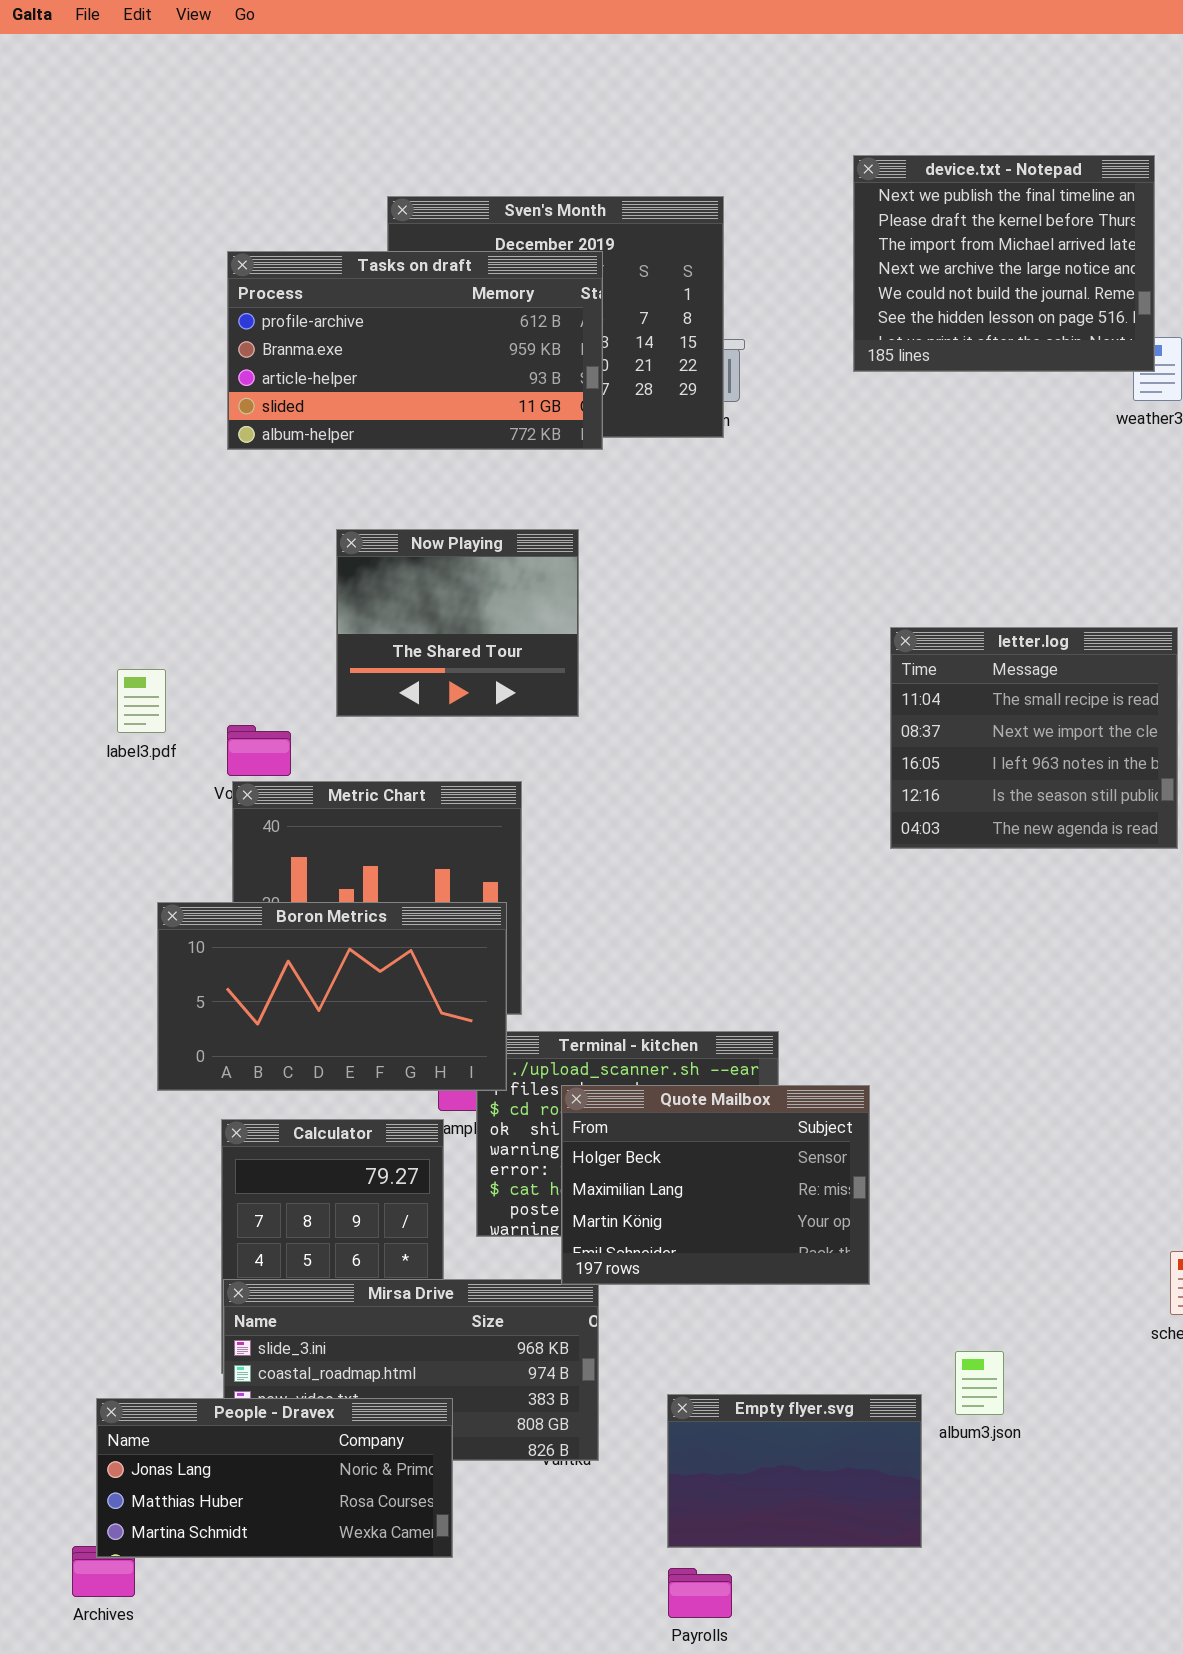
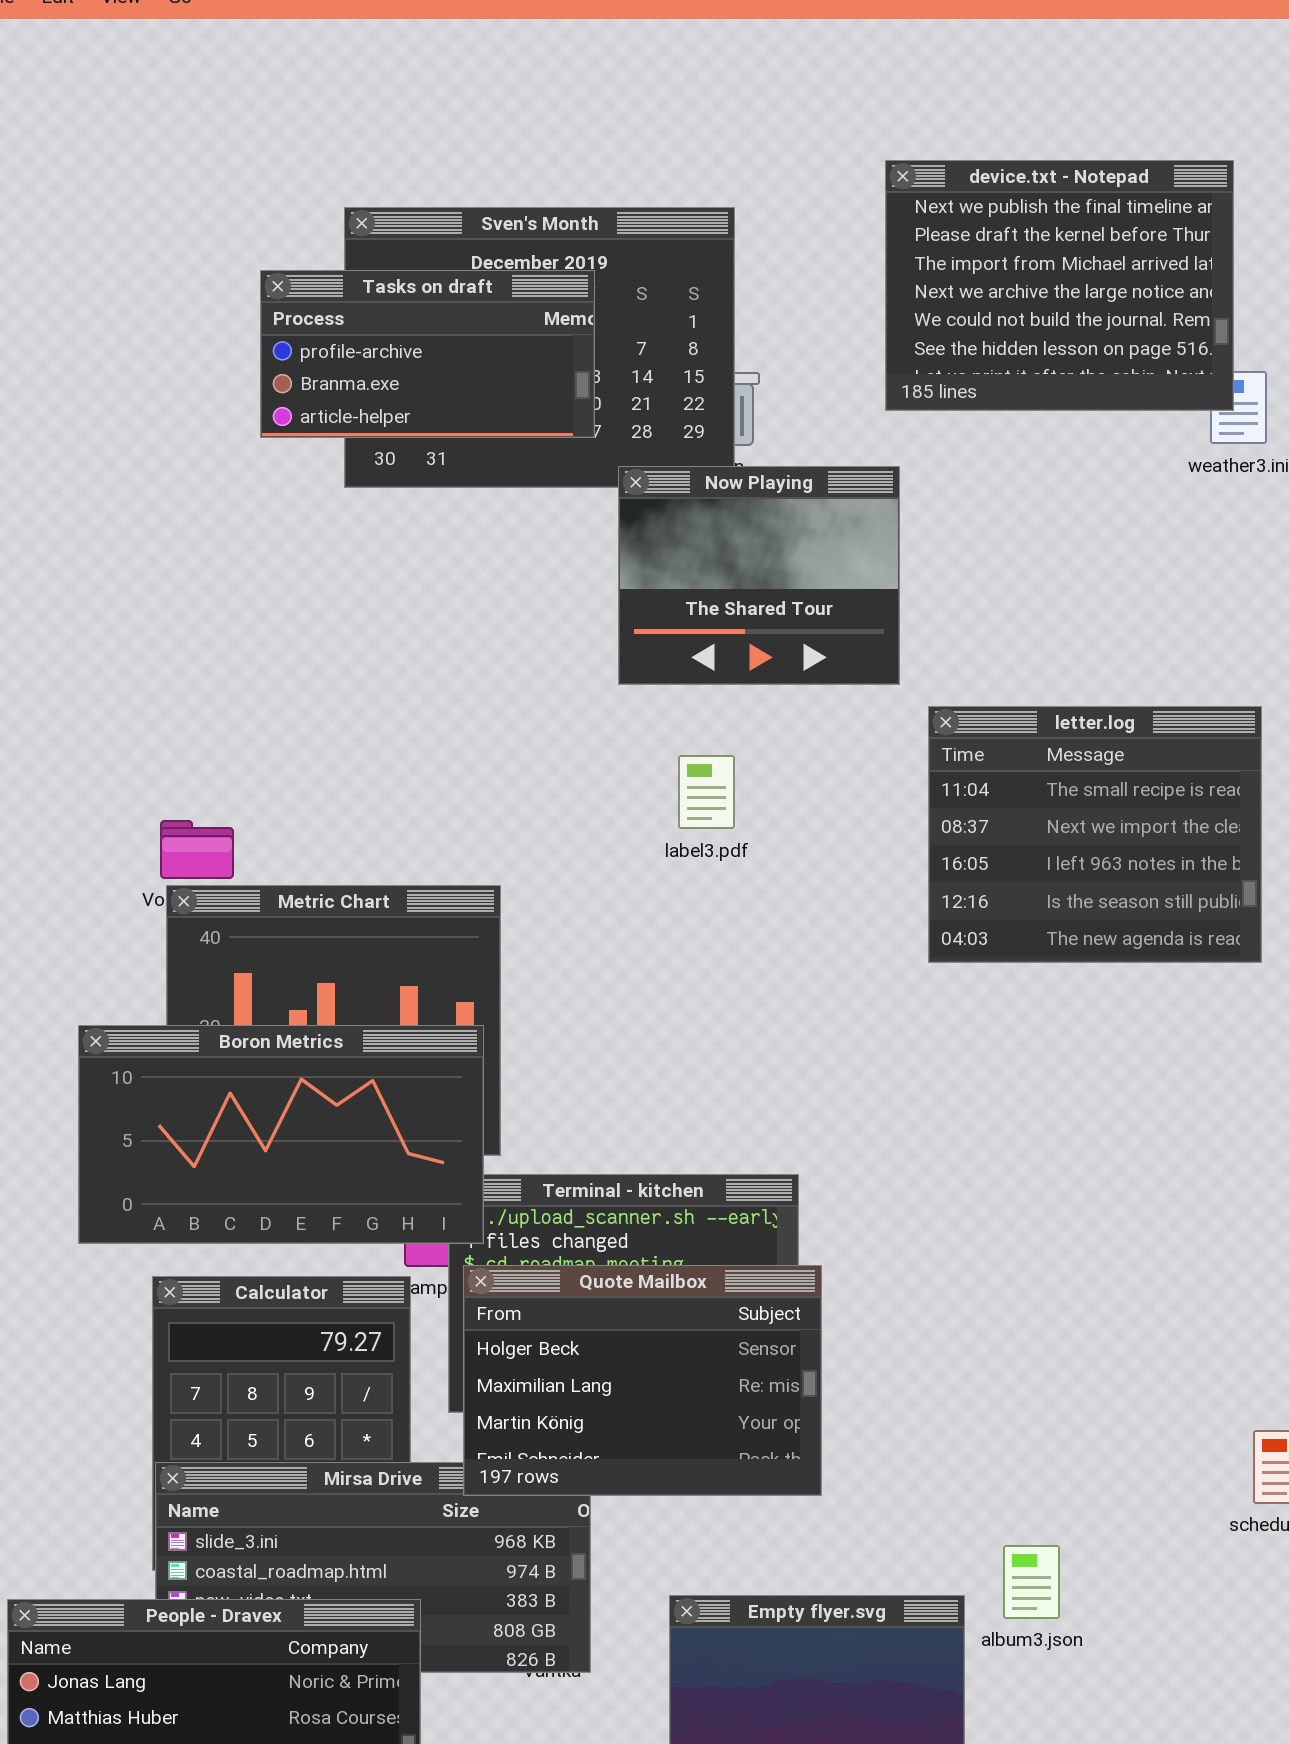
Tasks on draft: [227,251,603,450] -> [260,270,595,438], resized
Now Playing: [336,529,579,717] -> [618,466,900,685], moved
label3.pdf: [117,669,166,733] -> [678,755,735,829], moved
Quote Mailbox: [561,1085,870,1285] -> [463,1265,822,1496], moved

